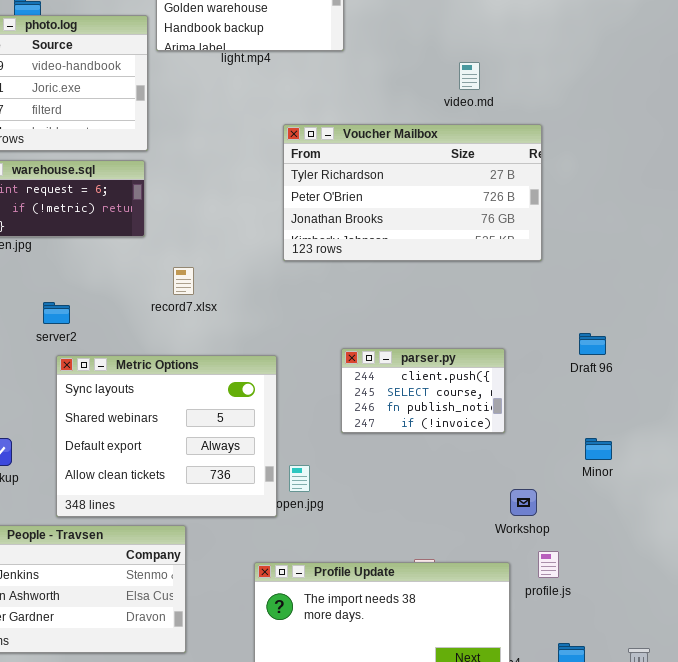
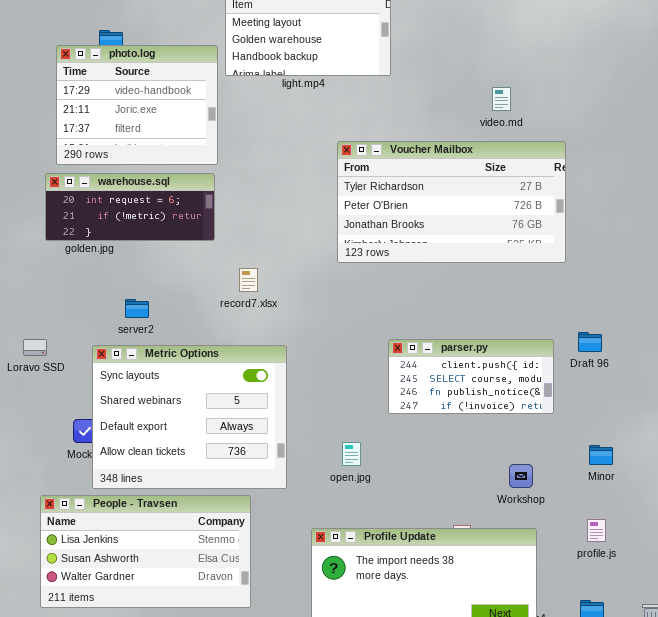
Draft 96: [579,333,606,355] -> [578,332,602,352], moved
parser.py: [341,348,505,433] -> [388,339,554,414], resized
Metric Options: [56,355,277,517] -> [92,345,287,489], moved
Minor: [585,438,612,460] -> [589,445,613,465], moved
Workshop: [510,489,537,516] -> [509,464,533,488], moved
profile.js: [538,551,559,578] -> [587,519,606,542], moved

